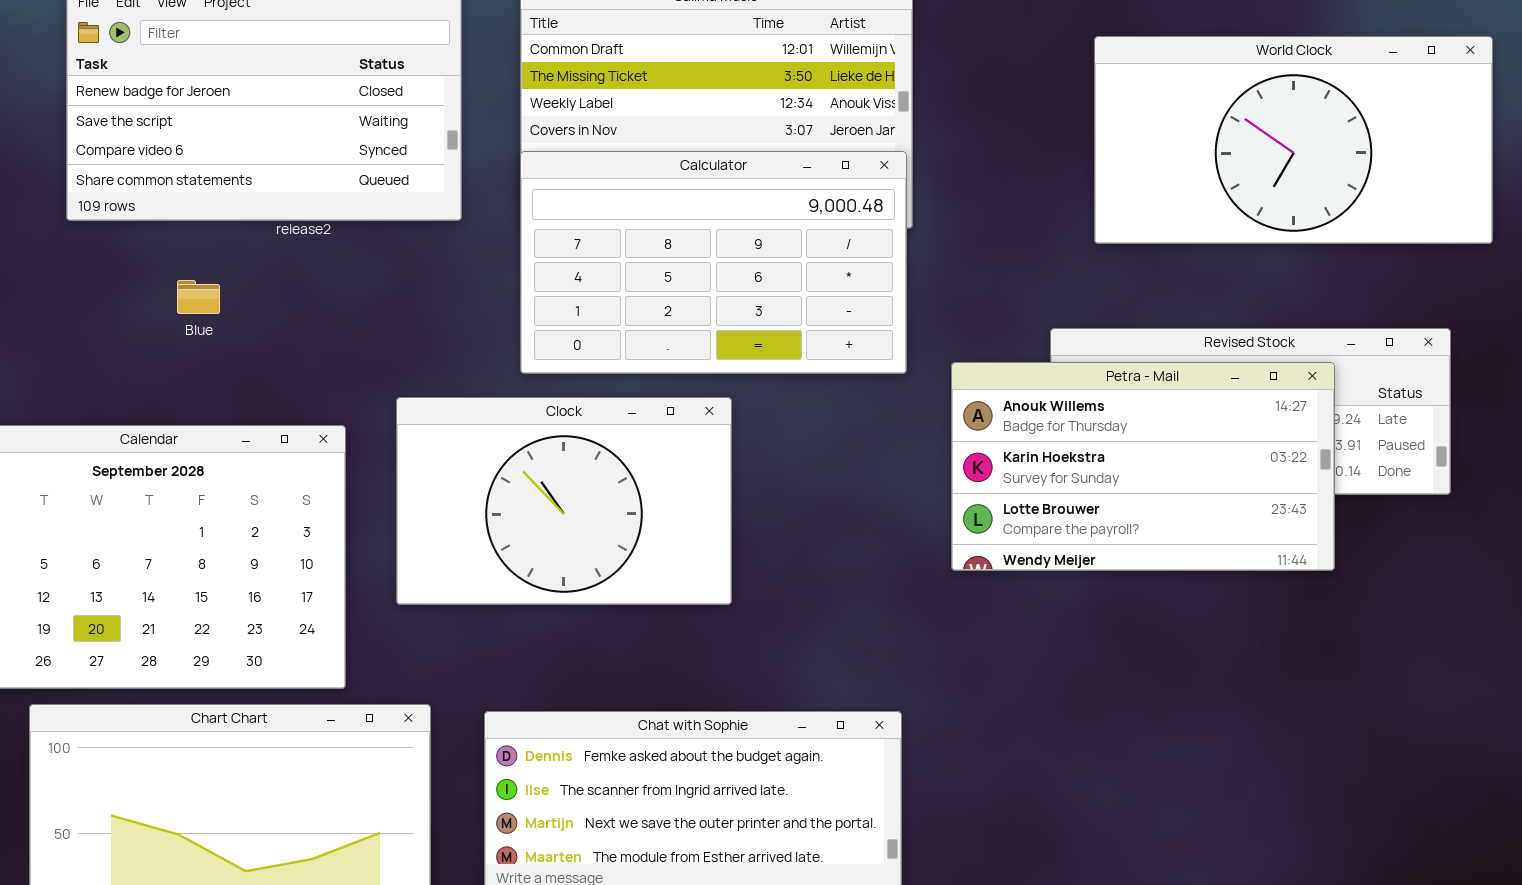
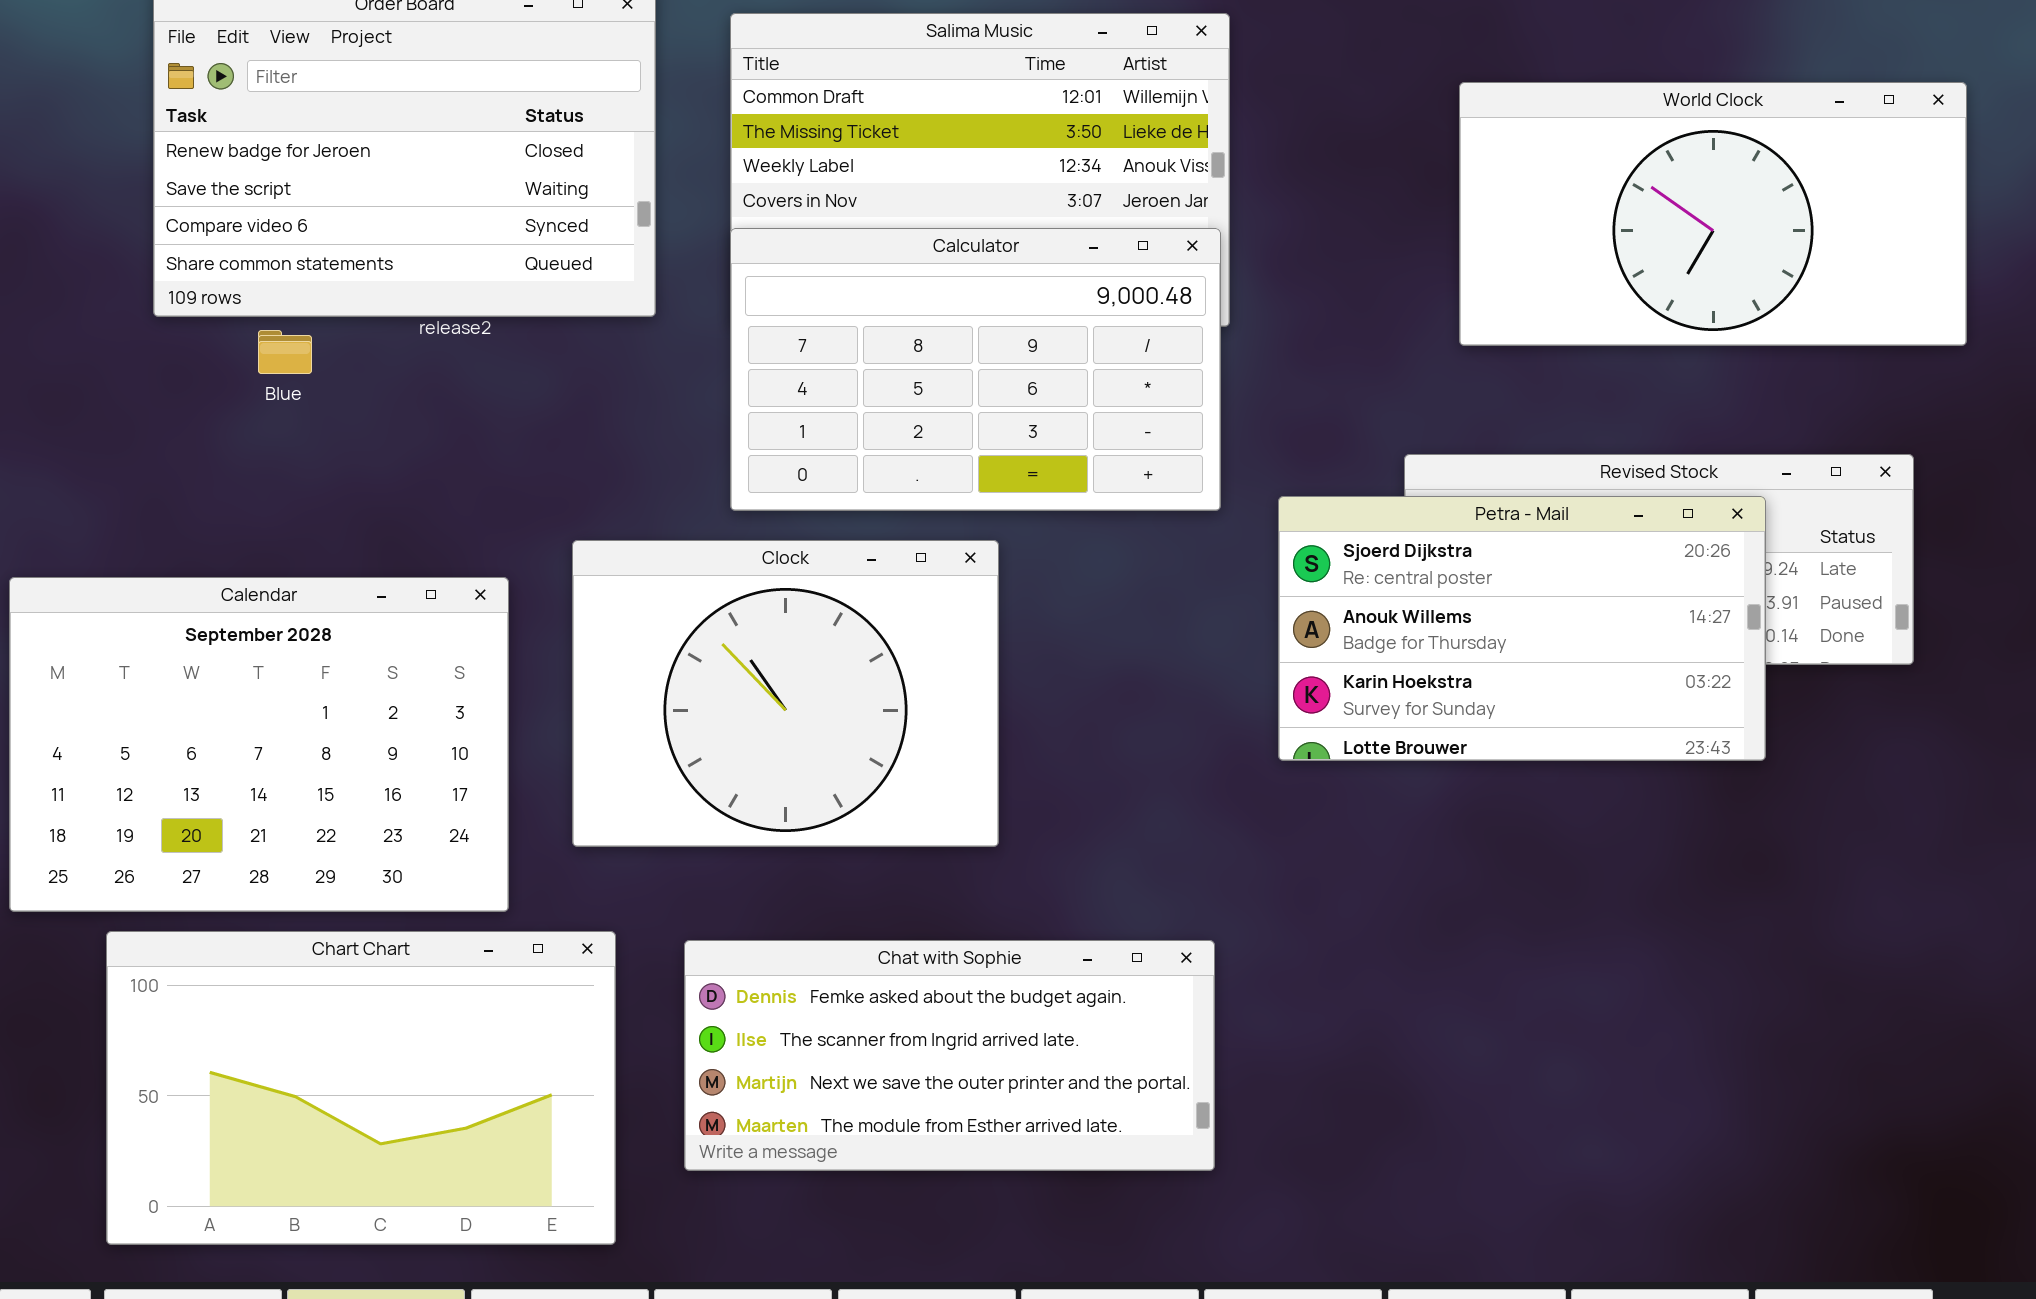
Blue: [177,280,220,314] -> [258,330,312,374], moved
Petra - Mail: [951,362,1335,571] -> [1278,496,1766,761], scrolled up 1 row
Clock: [396,397,732,605] -> [572,540,999,847], resized

